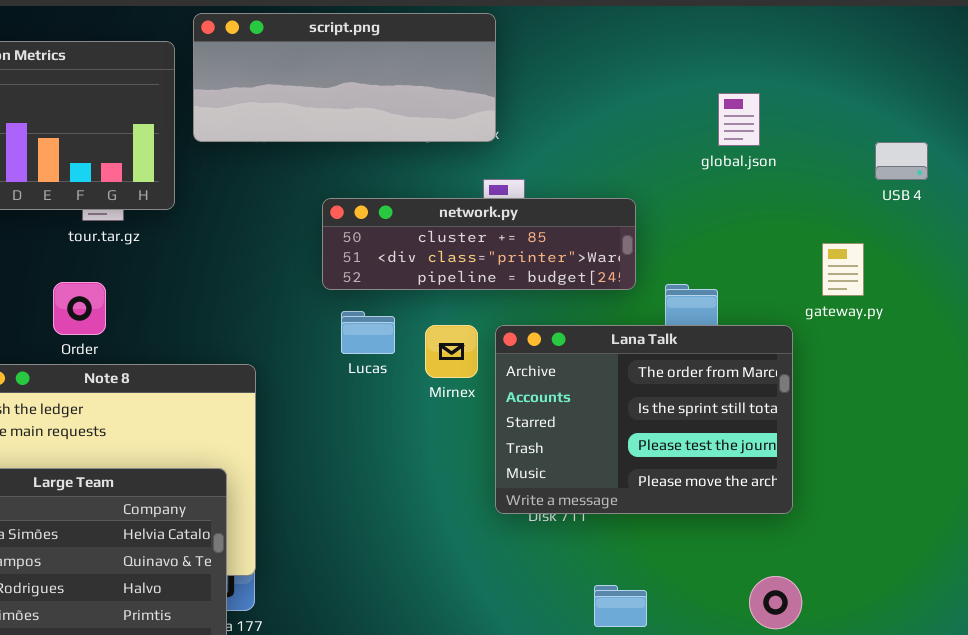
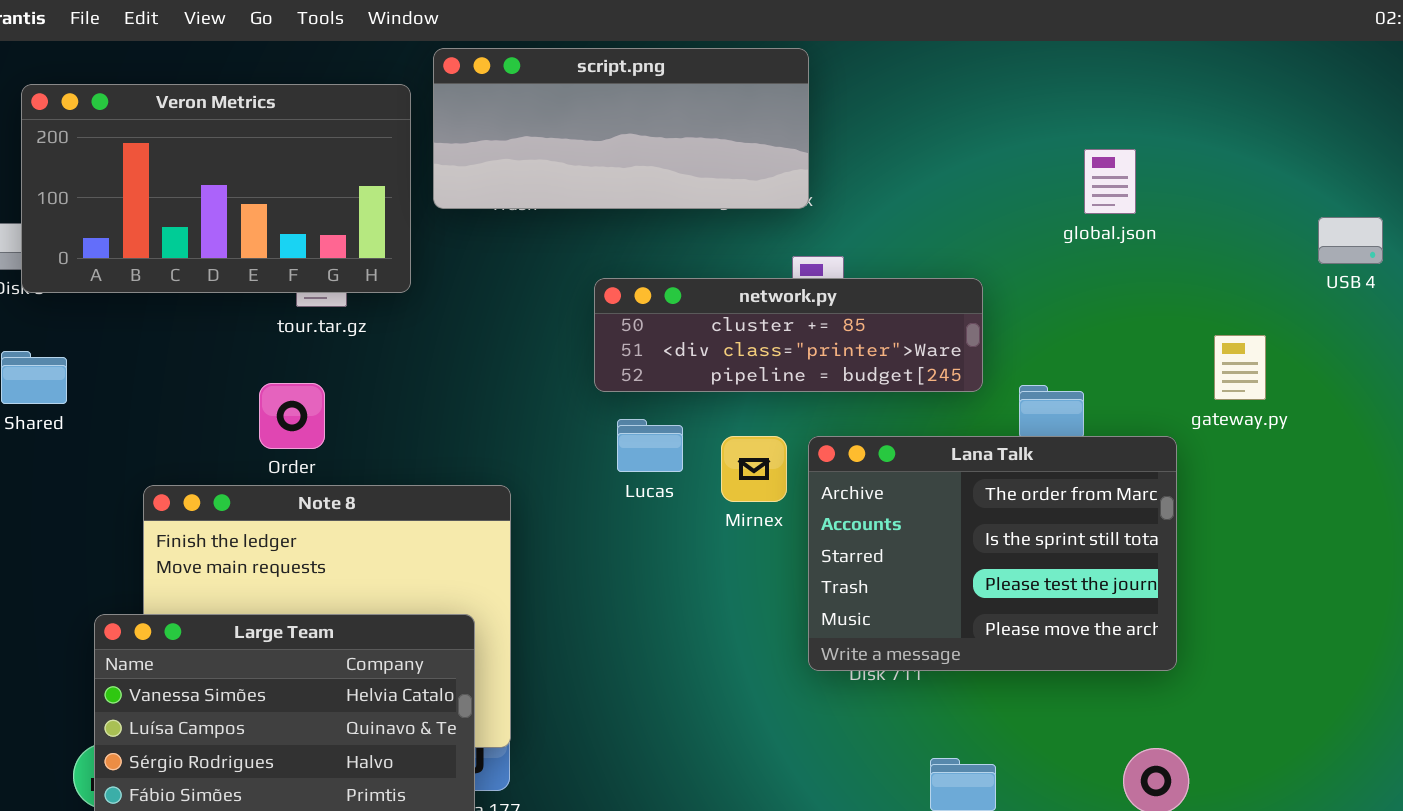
USB 4: [875,142,928,180] -> [1318,217,1383,264], moved

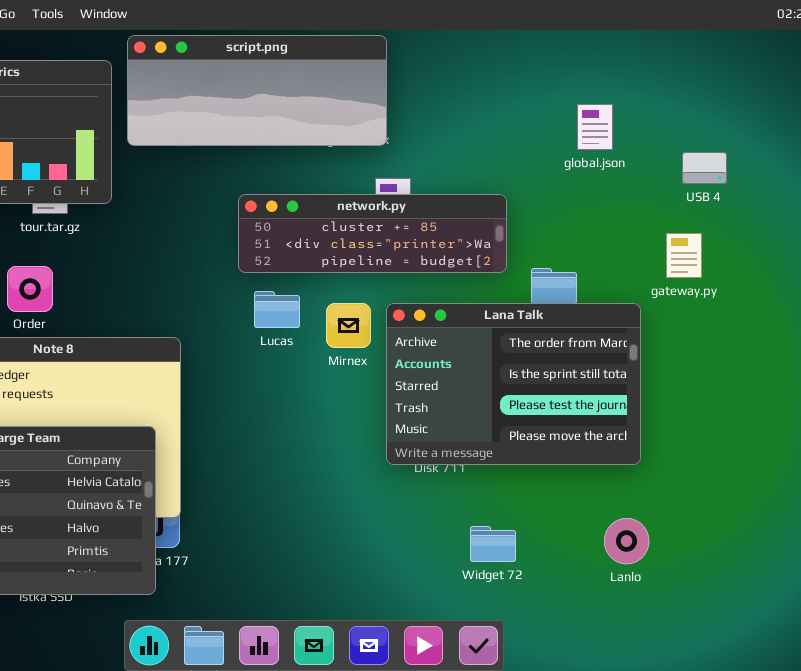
USB 4: [1318,217,1383,264] -> [682,152,727,184], moved

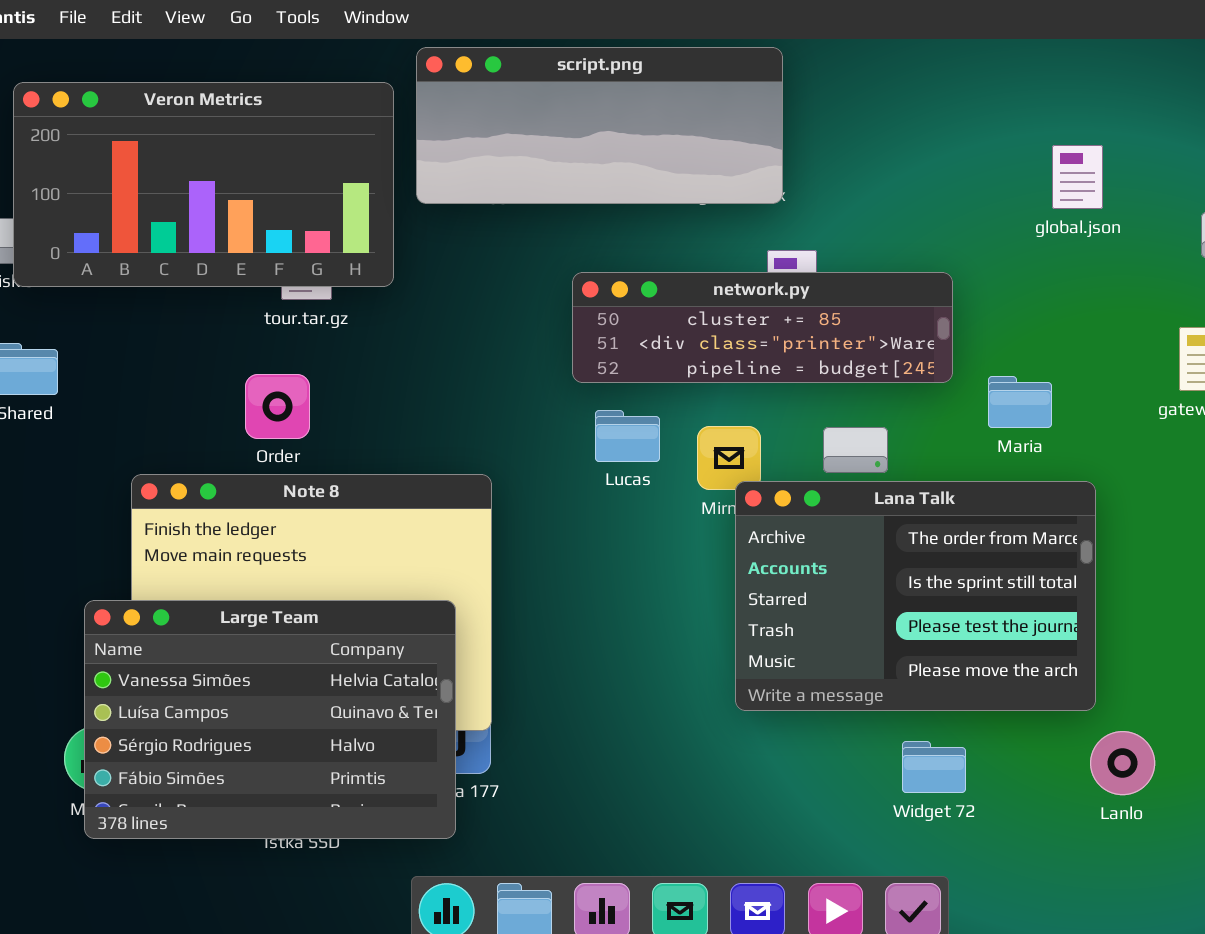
Lana Talk: [386,303,641,465] -> [735,481,1096,711], moved

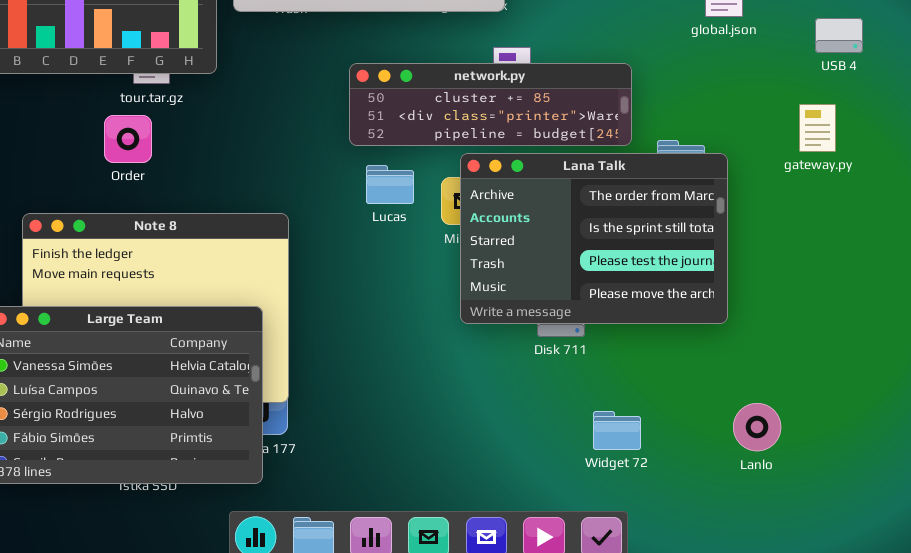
Order: [245,374,310,439] -> [104,115,152,163], moved
Lana Talk: [735,481,1096,711] -> [460,153,728,324], moved

